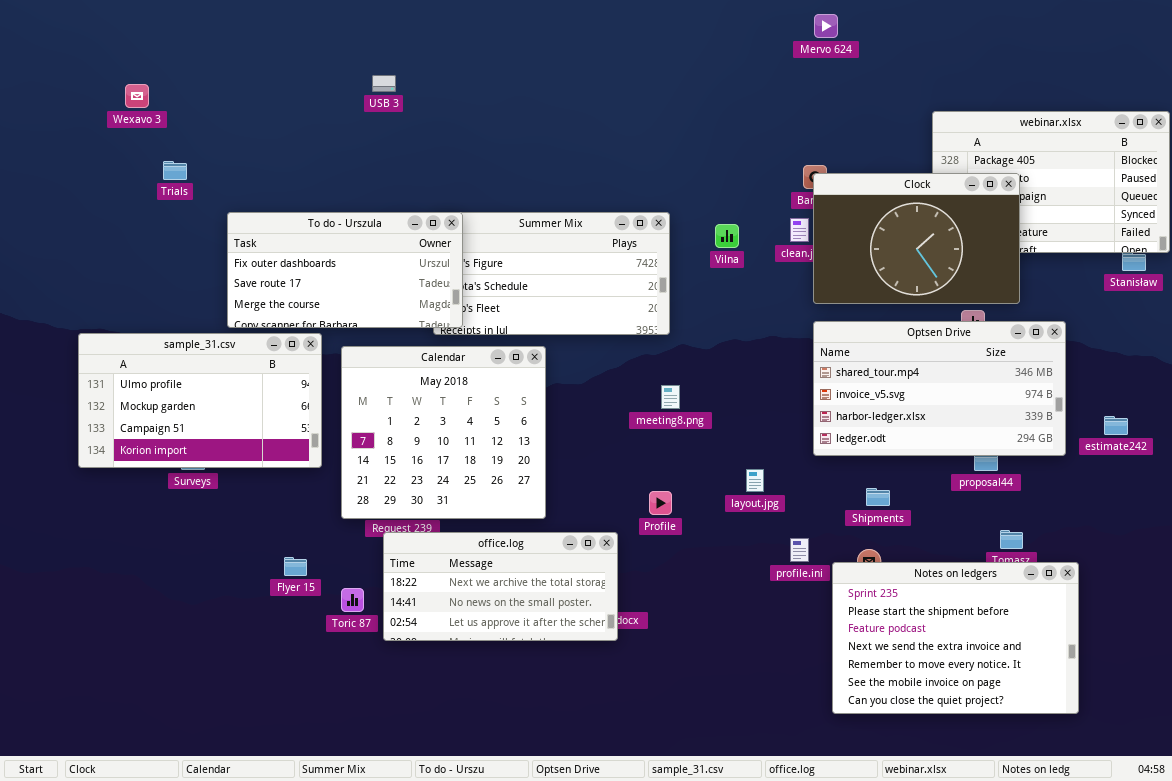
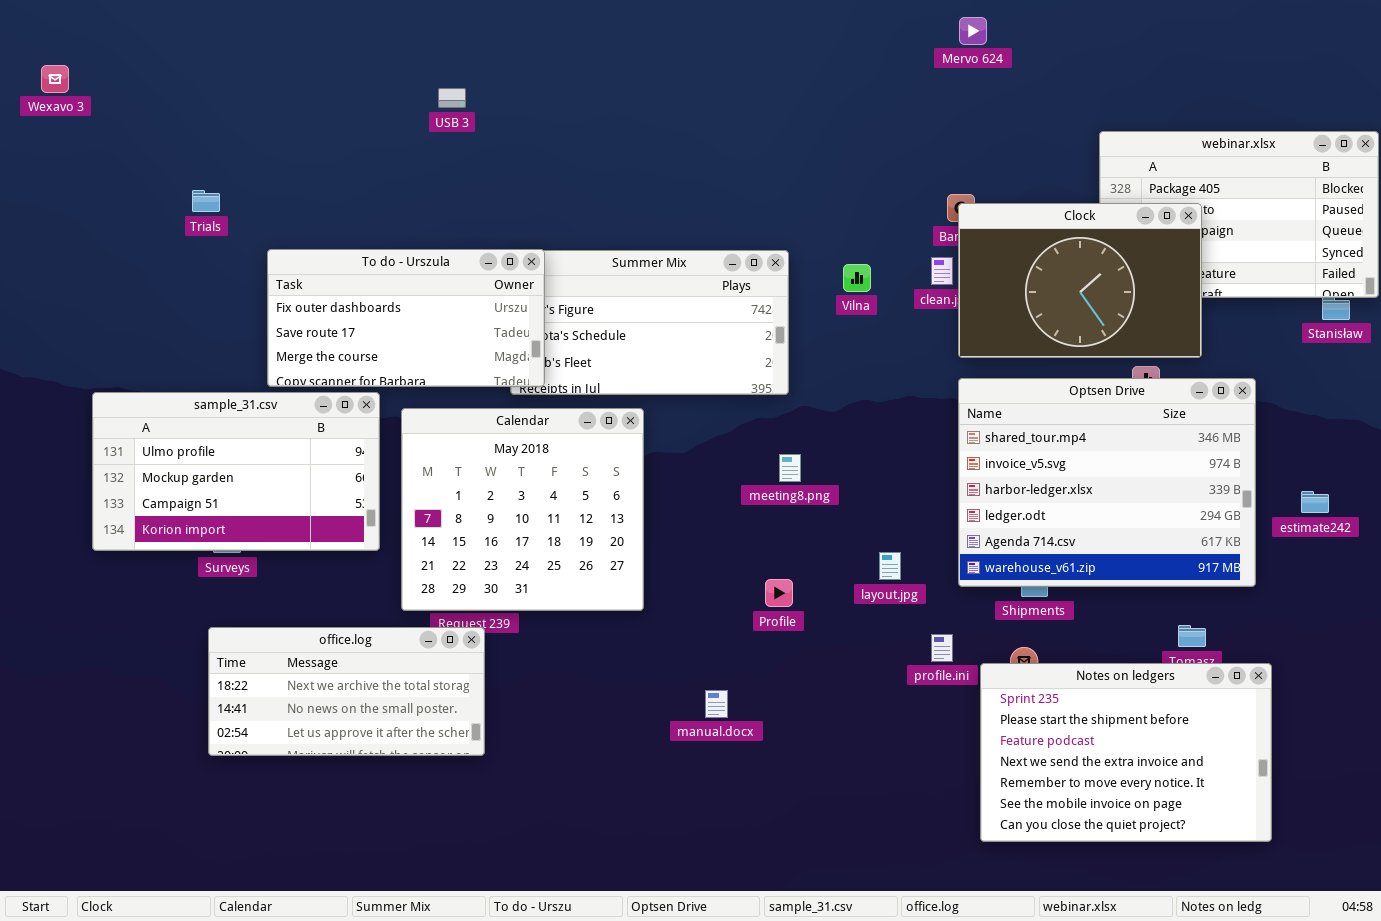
Wexavo 3: [125,84,149,108] -> [41,65,69,93], moved
Optsen Drive: [813,321,1066,456] -> [958,378,1256,587], resized
office.log: [383,532,618,641] -> [208,627,485,756], moved

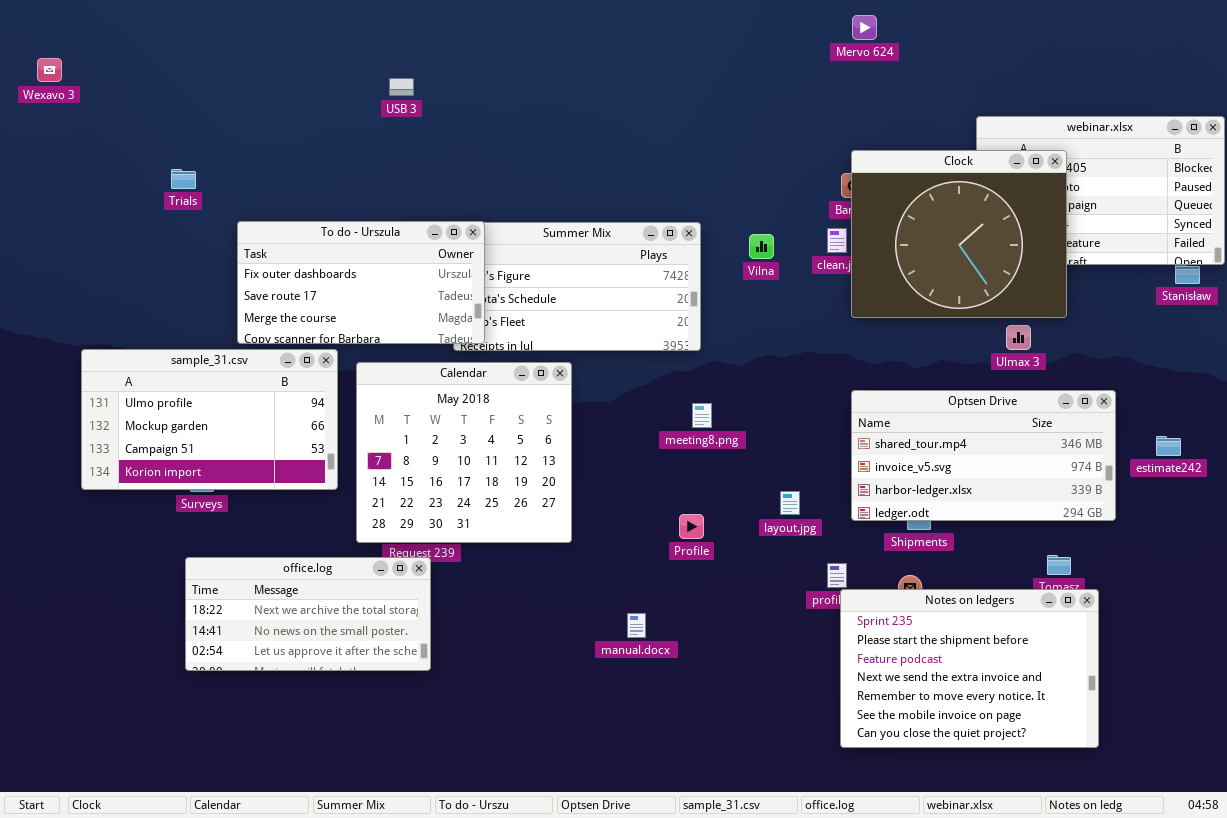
Clock: [958,203,1202,358] -> [851,150,1067,318], resized
Optsen Drive: [958,378,1256,587] -> [851,390,1116,521], resized
Notes on ledgers: [980,663,1272,842] -> [840,589,1099,748], moved

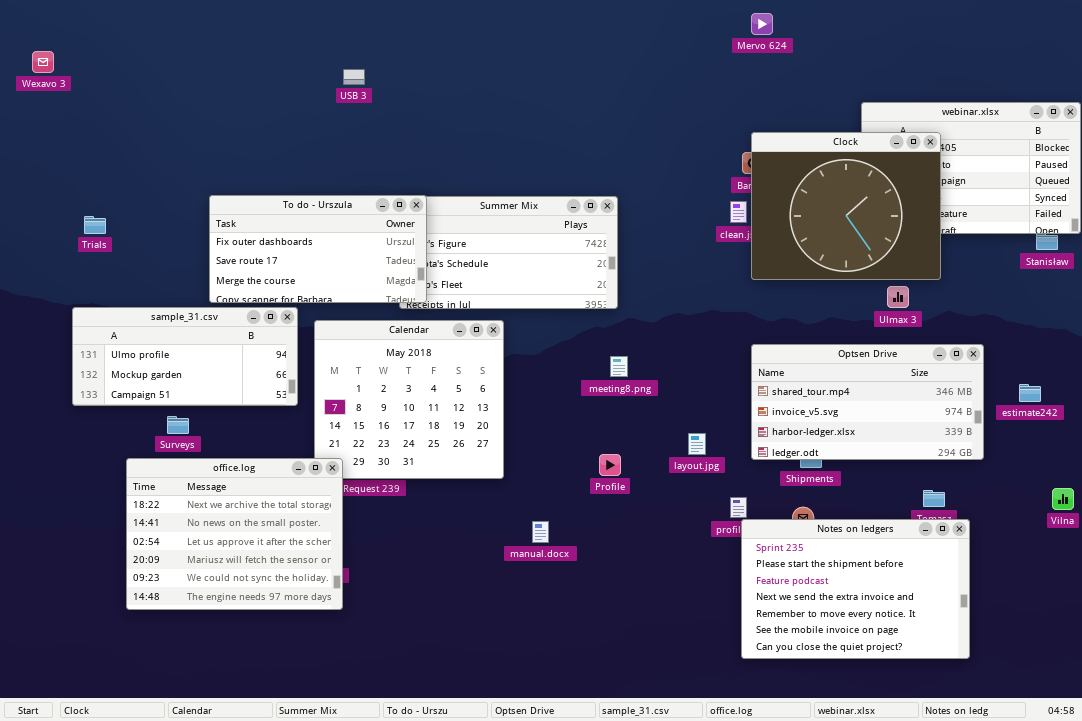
Trials: [171,169,196,189] -> [84,216,106,234], moved
Vilna: [749,234,774,259] -> [1052,488,1074,510], moved
sample_31.csv: [81,349,338,490] -> [72,307,298,406], resized
office.log: [185,557,431,671] -> [126,458,343,610], moved, resized
manual.docx: [627,613,646,638] -> [532,521,549,543], moved

